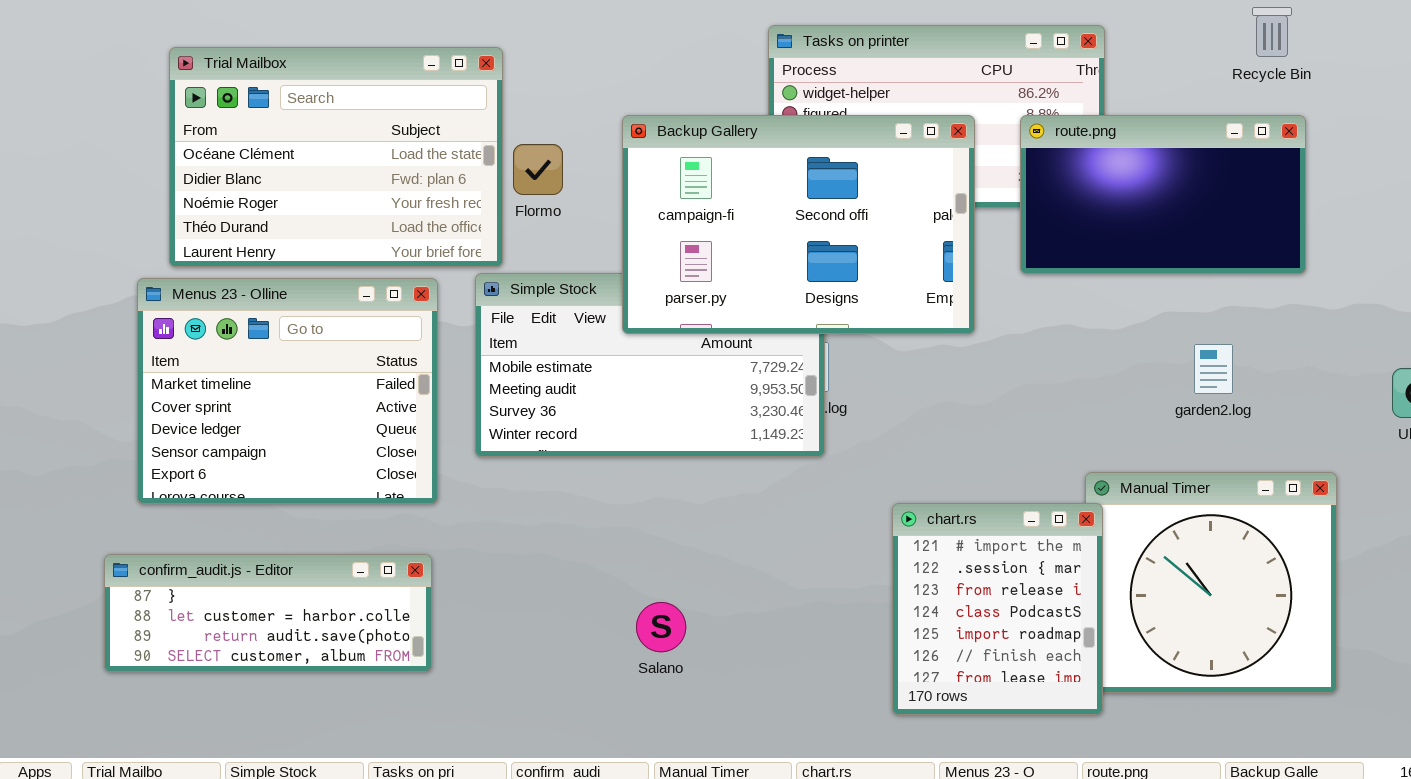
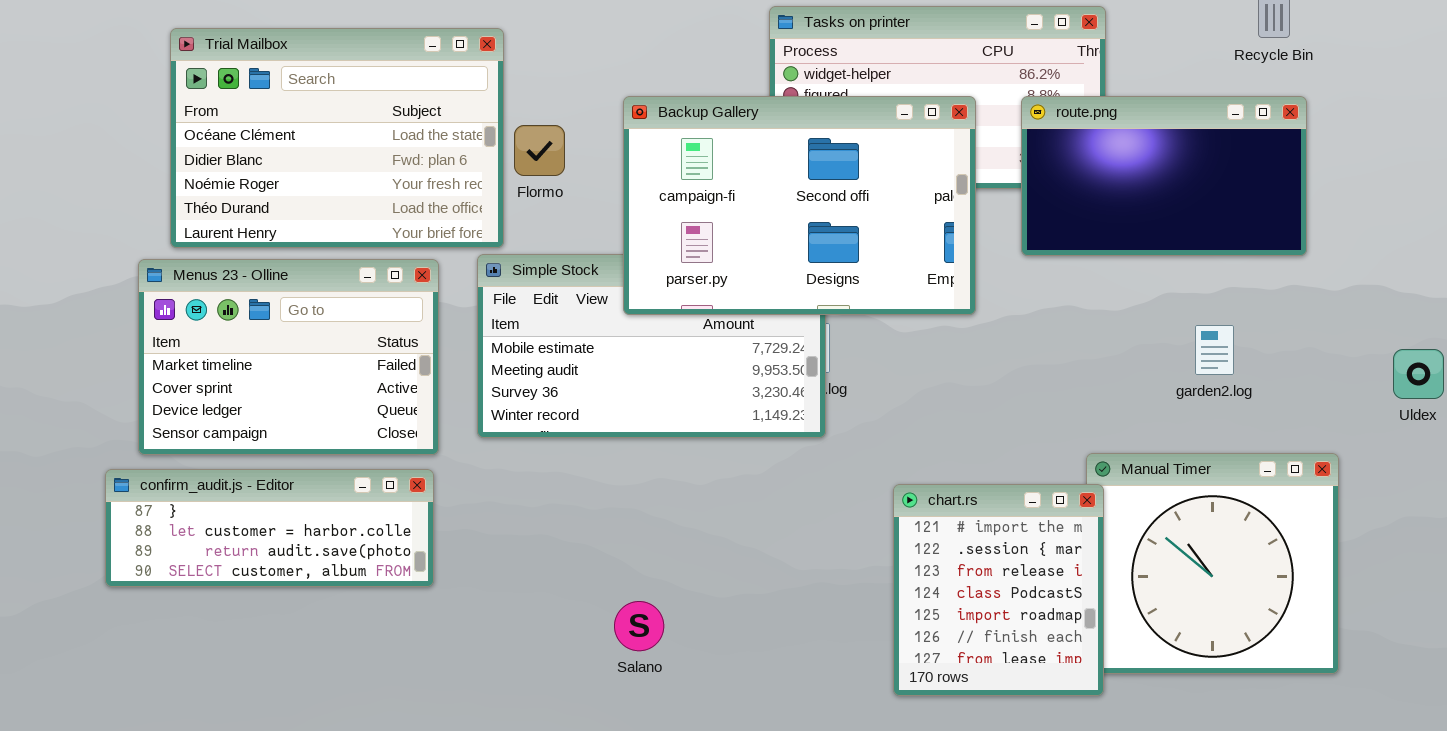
Menus 23 - Olline: [137,278,438,504] -> [138,259,439,455], resized
confirm_audit.js - Editor: [104,554,432,672] -> [105,469,434,587], moved
Salano: [636,602,686,652] -> [614,601,664,651], moved

